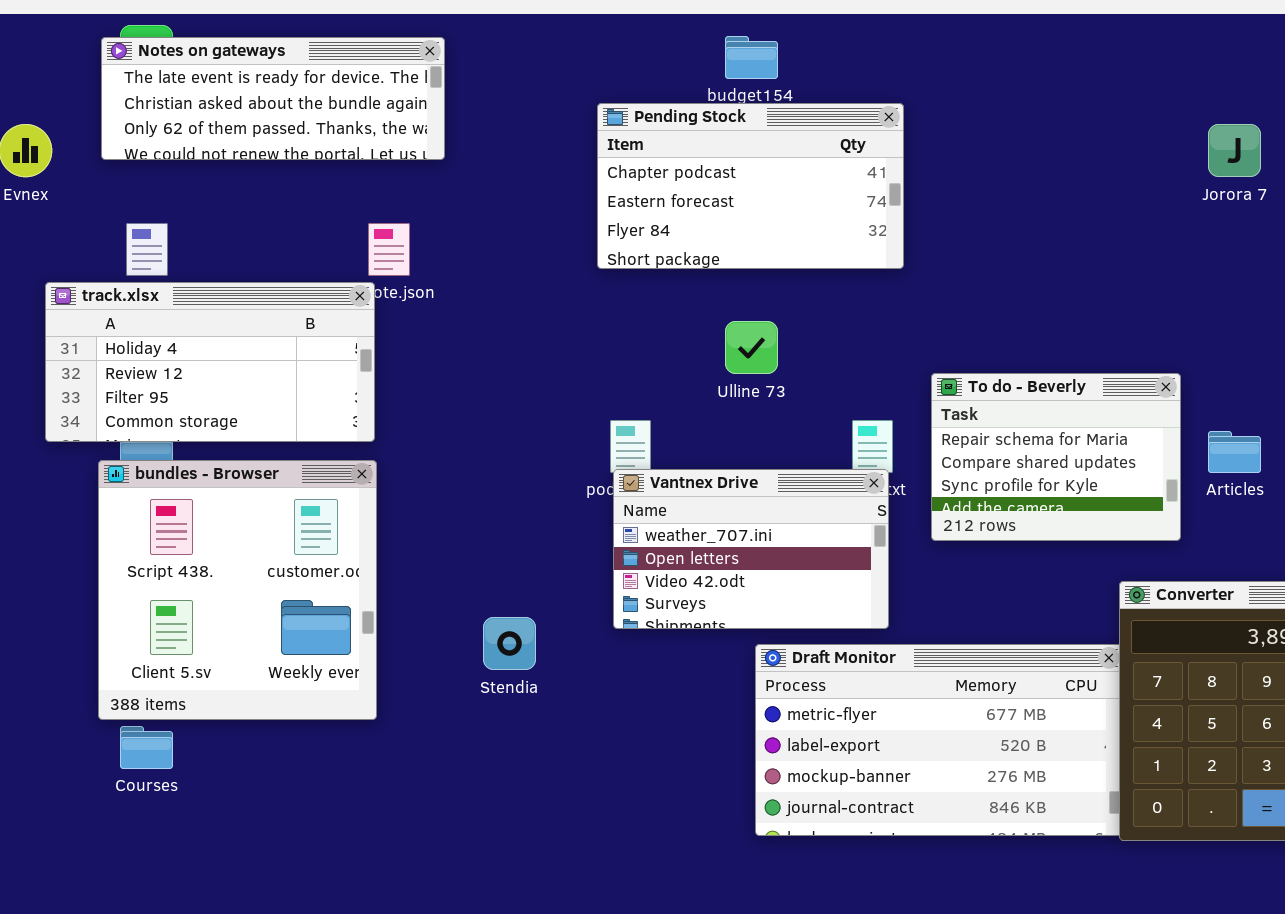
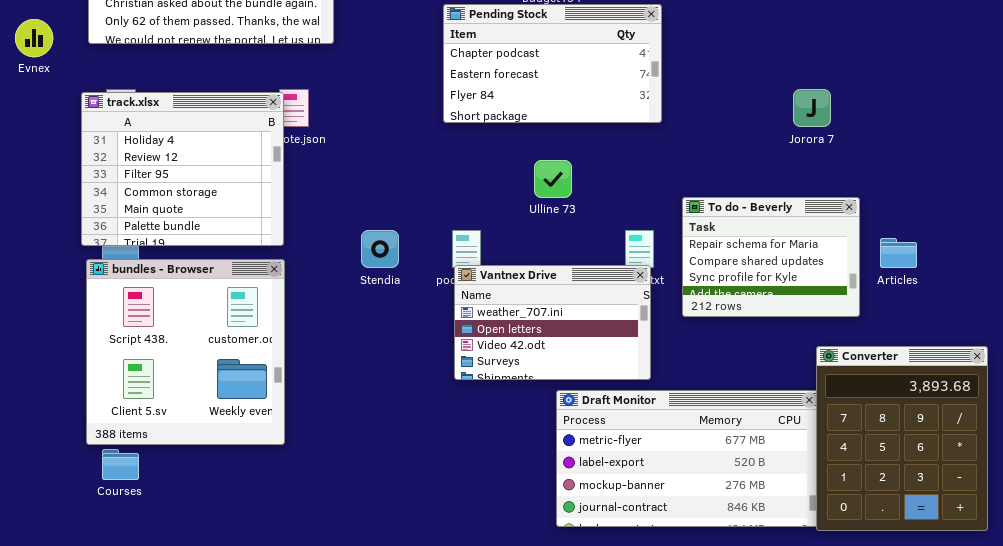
Jorora 7: [1208,124,1261,177] -> [793,89,831,127], moved
track.xlsx: [45,282,375,442] -> [81,92,284,246], resized
Stendia: [483,617,536,670] -> [361,230,399,268], moved

